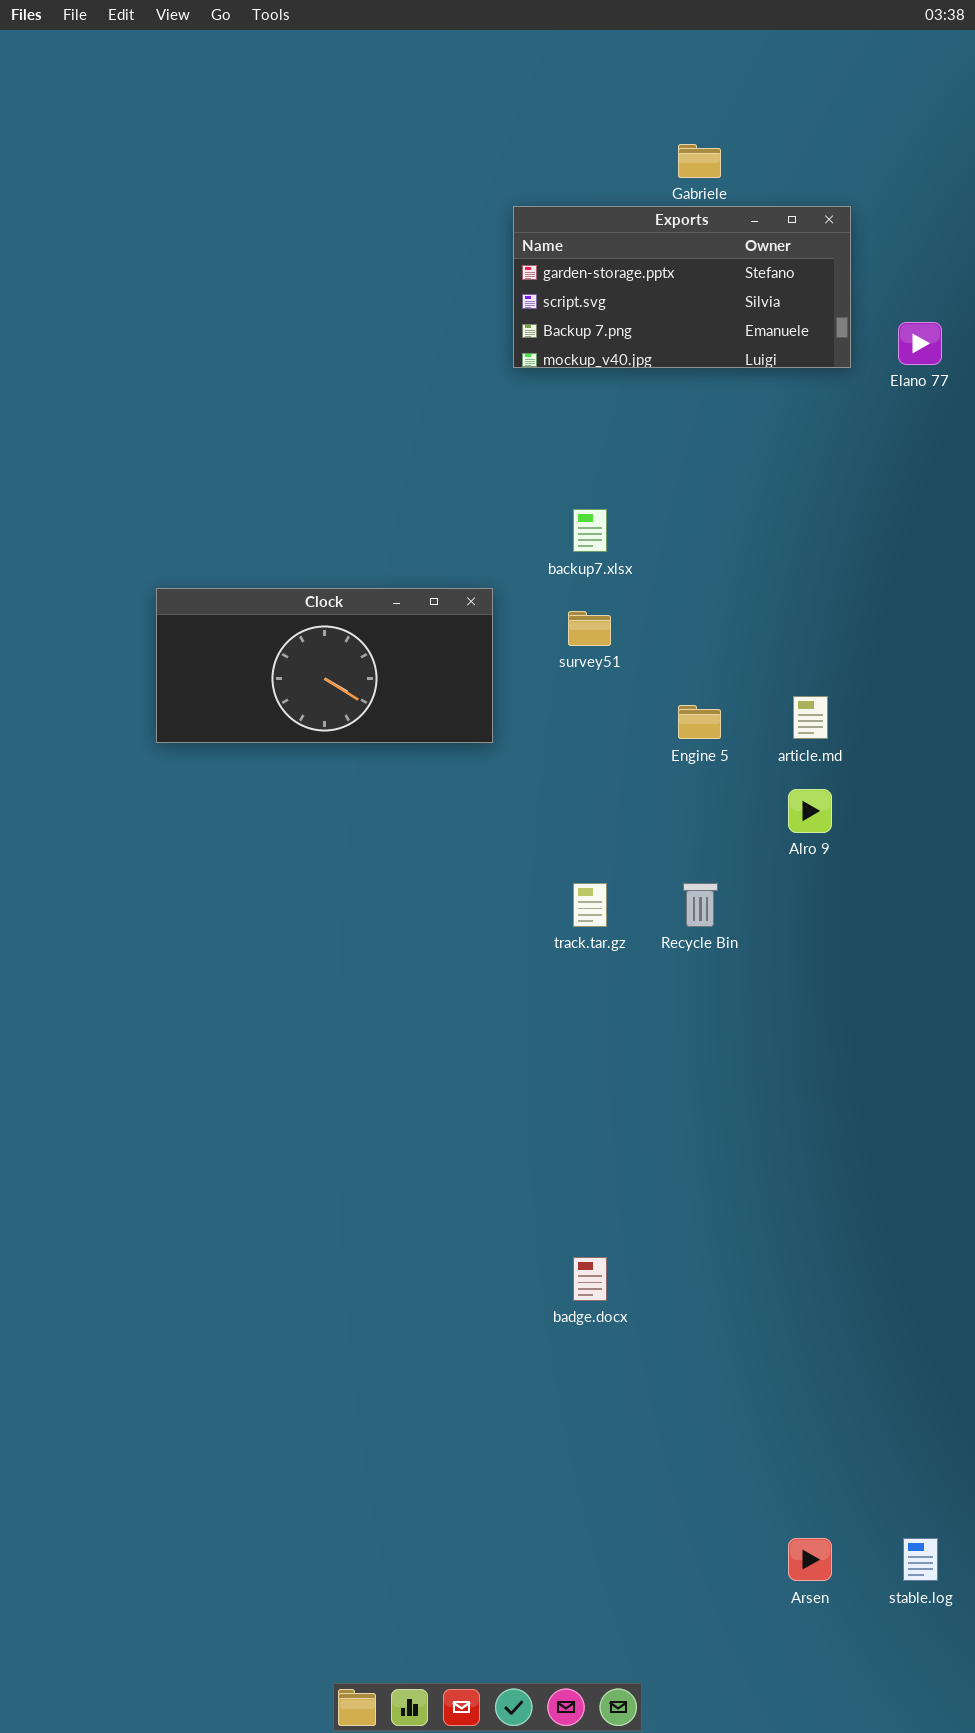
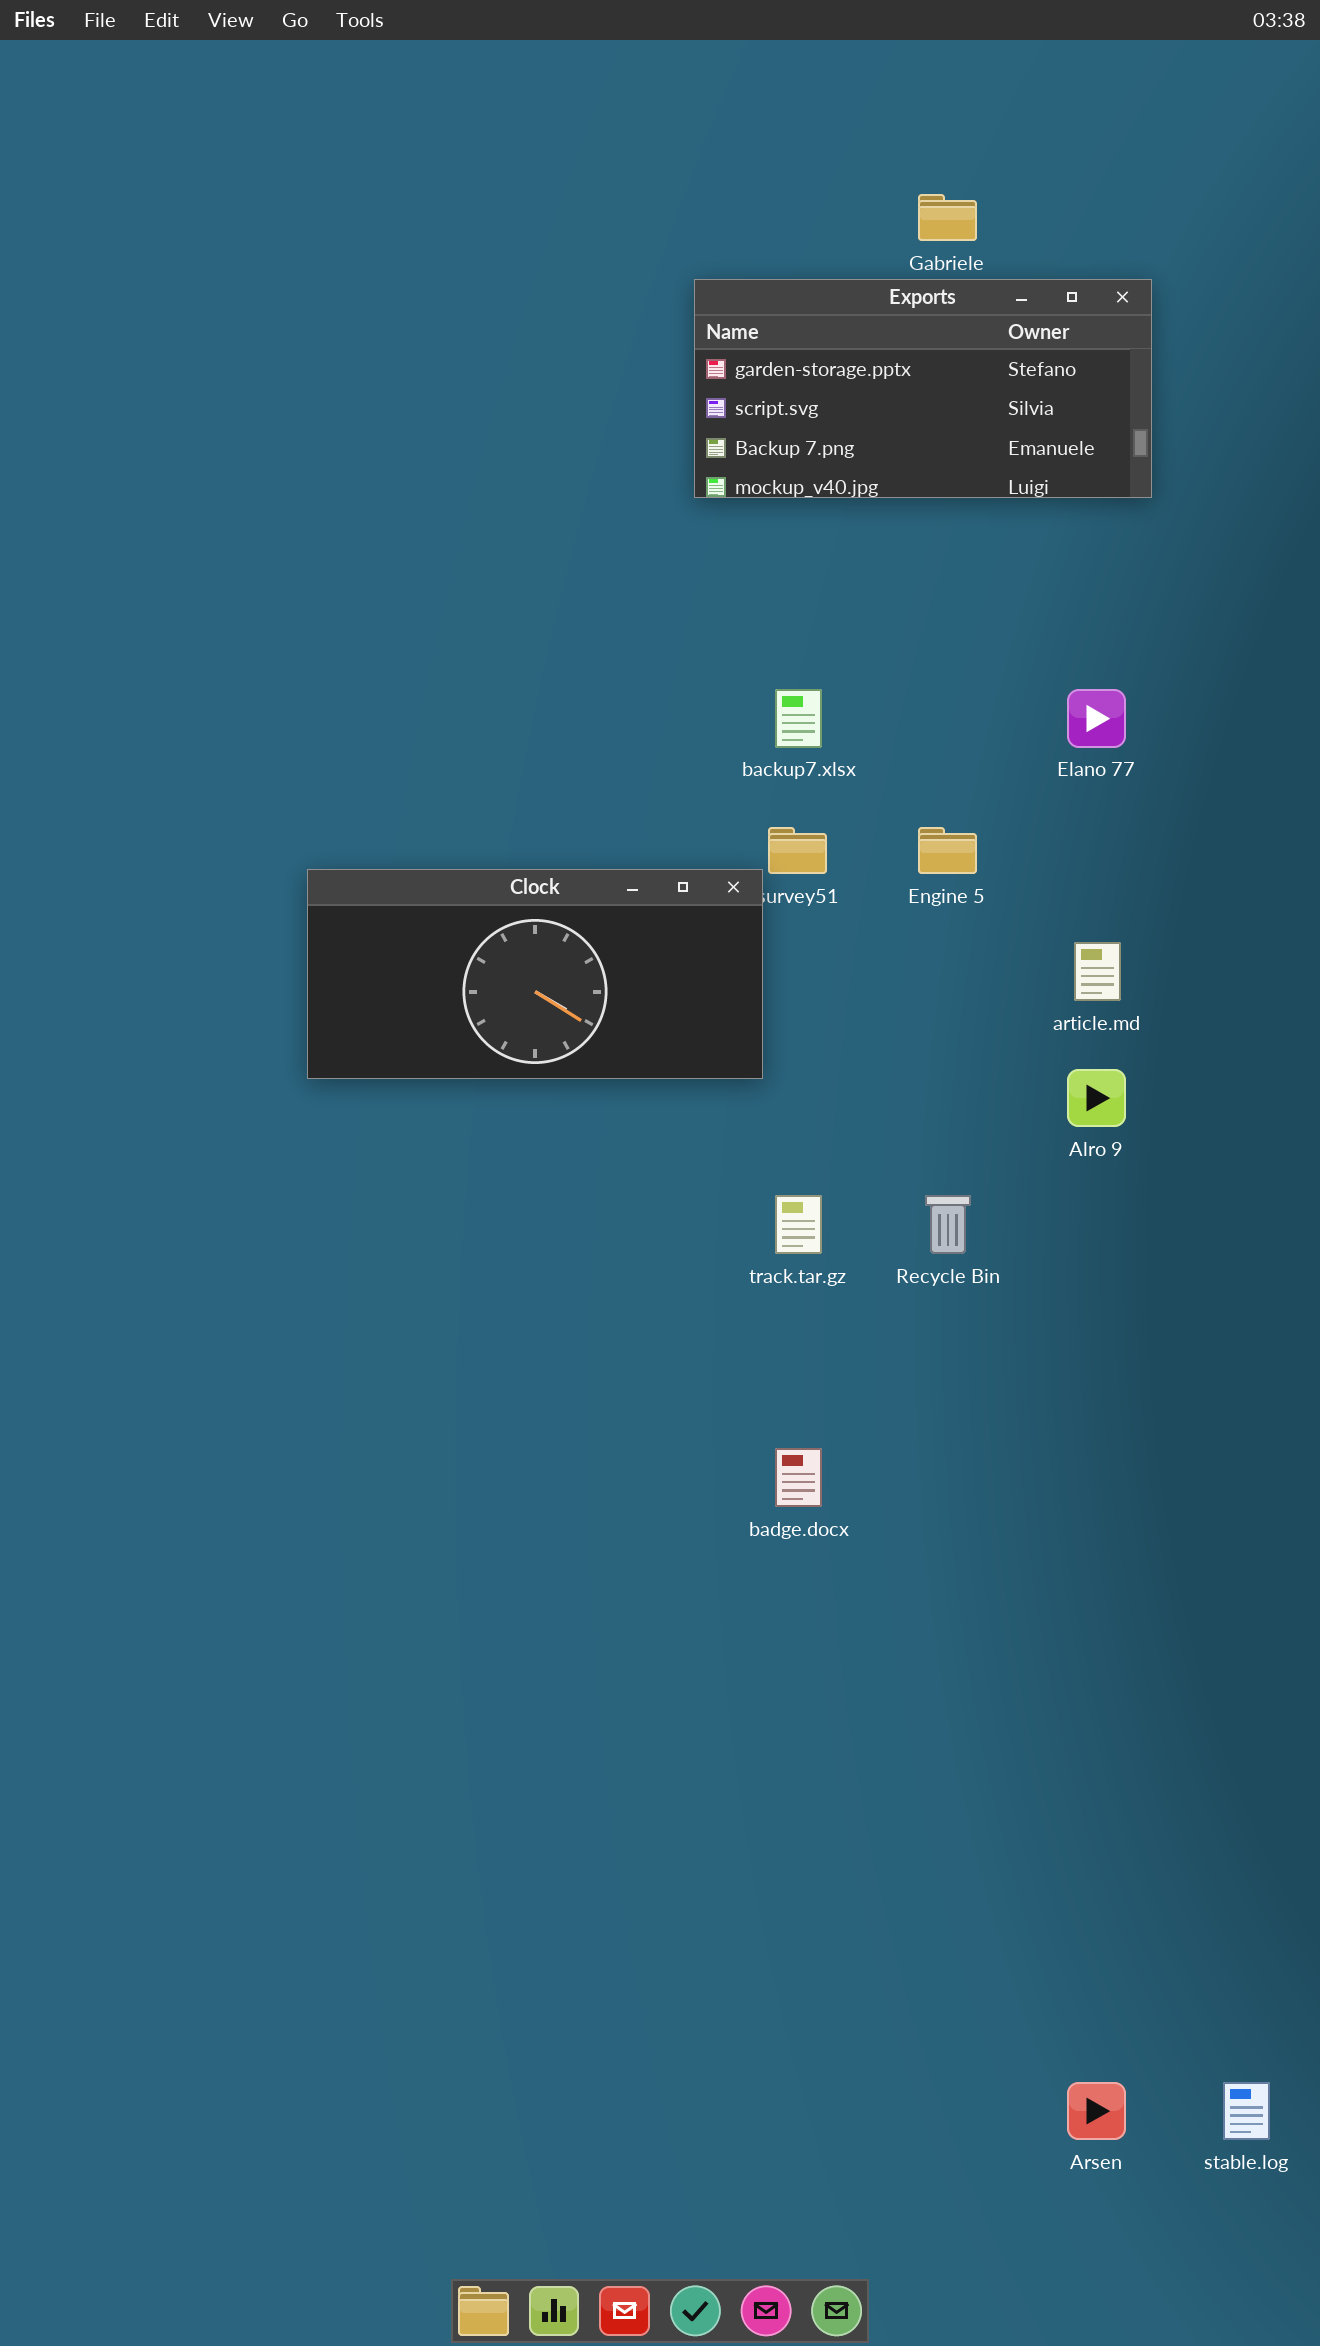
Elano 77: [898,322,942,365] -> [1067,689,1126,748], moved
Clock: [156,588,493,743] -> [307,869,763,1079], moved
Engine 5: [678,705,721,739] -> [918,827,977,874], moved
badge.docx: [573,1257,607,1301] -> [775,1448,822,1507], moved

